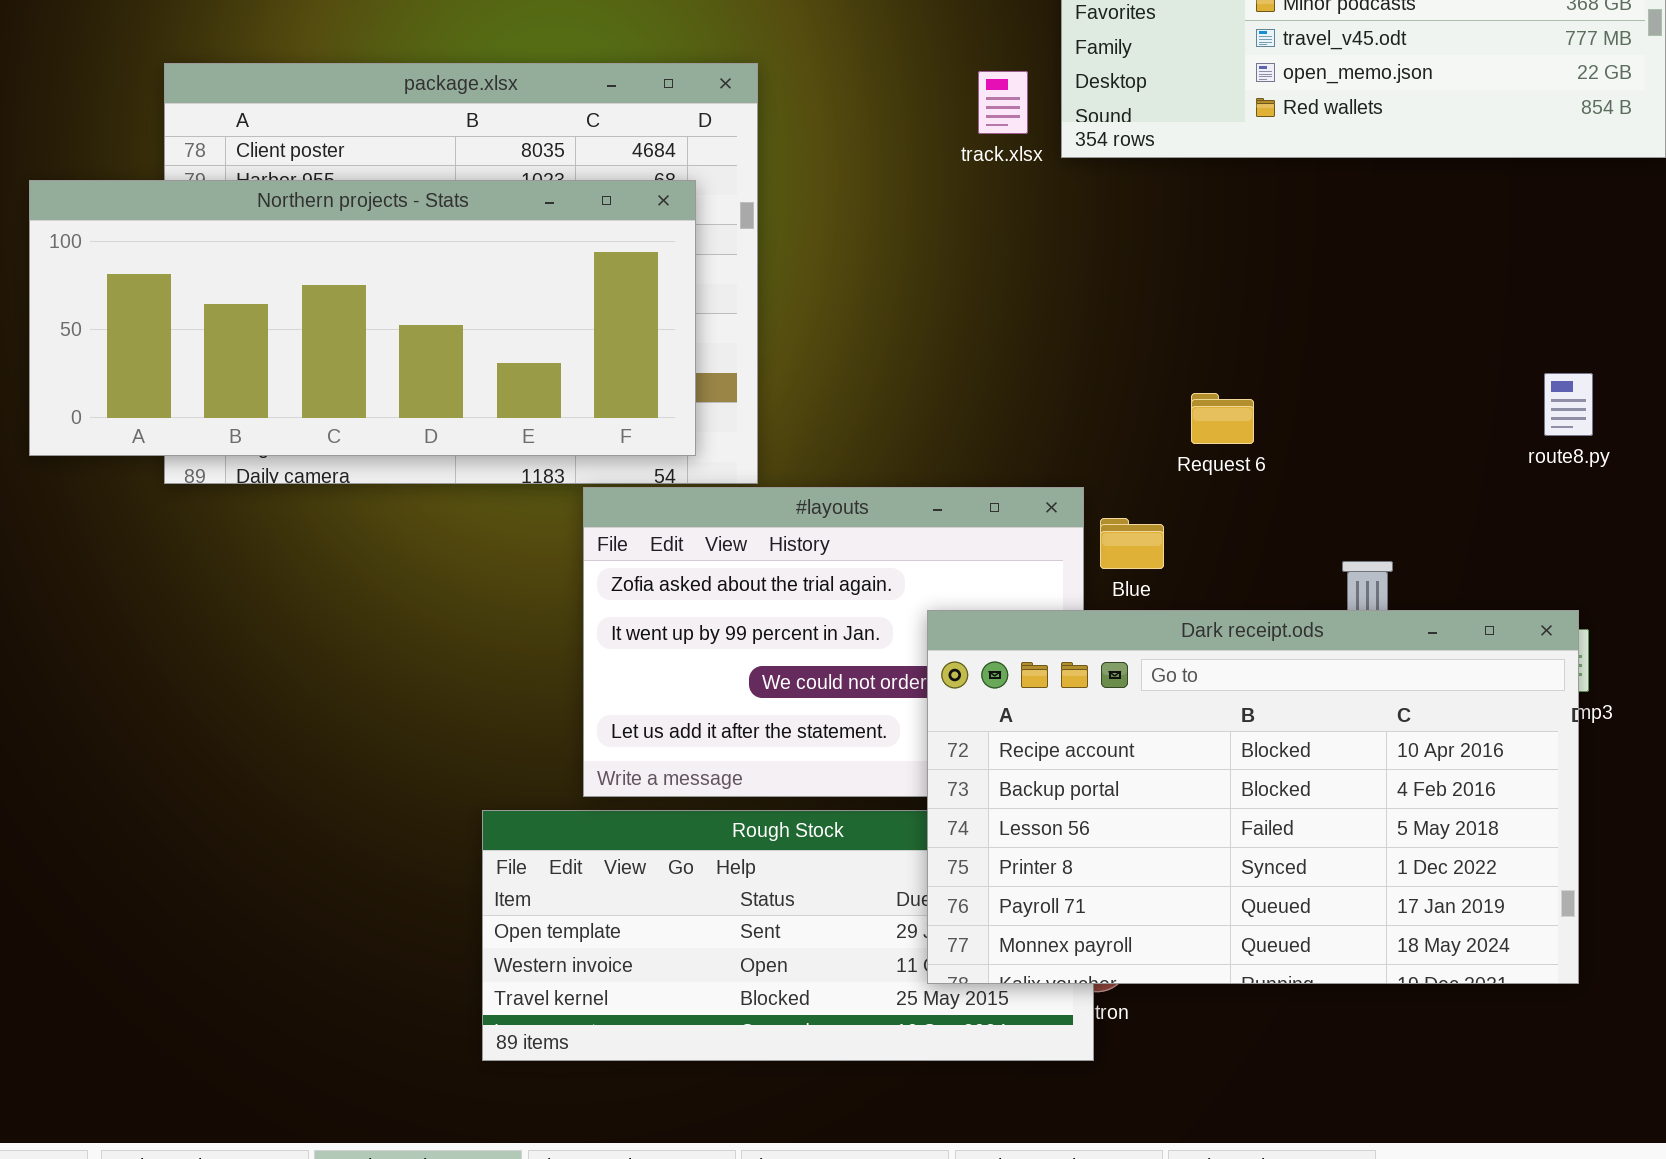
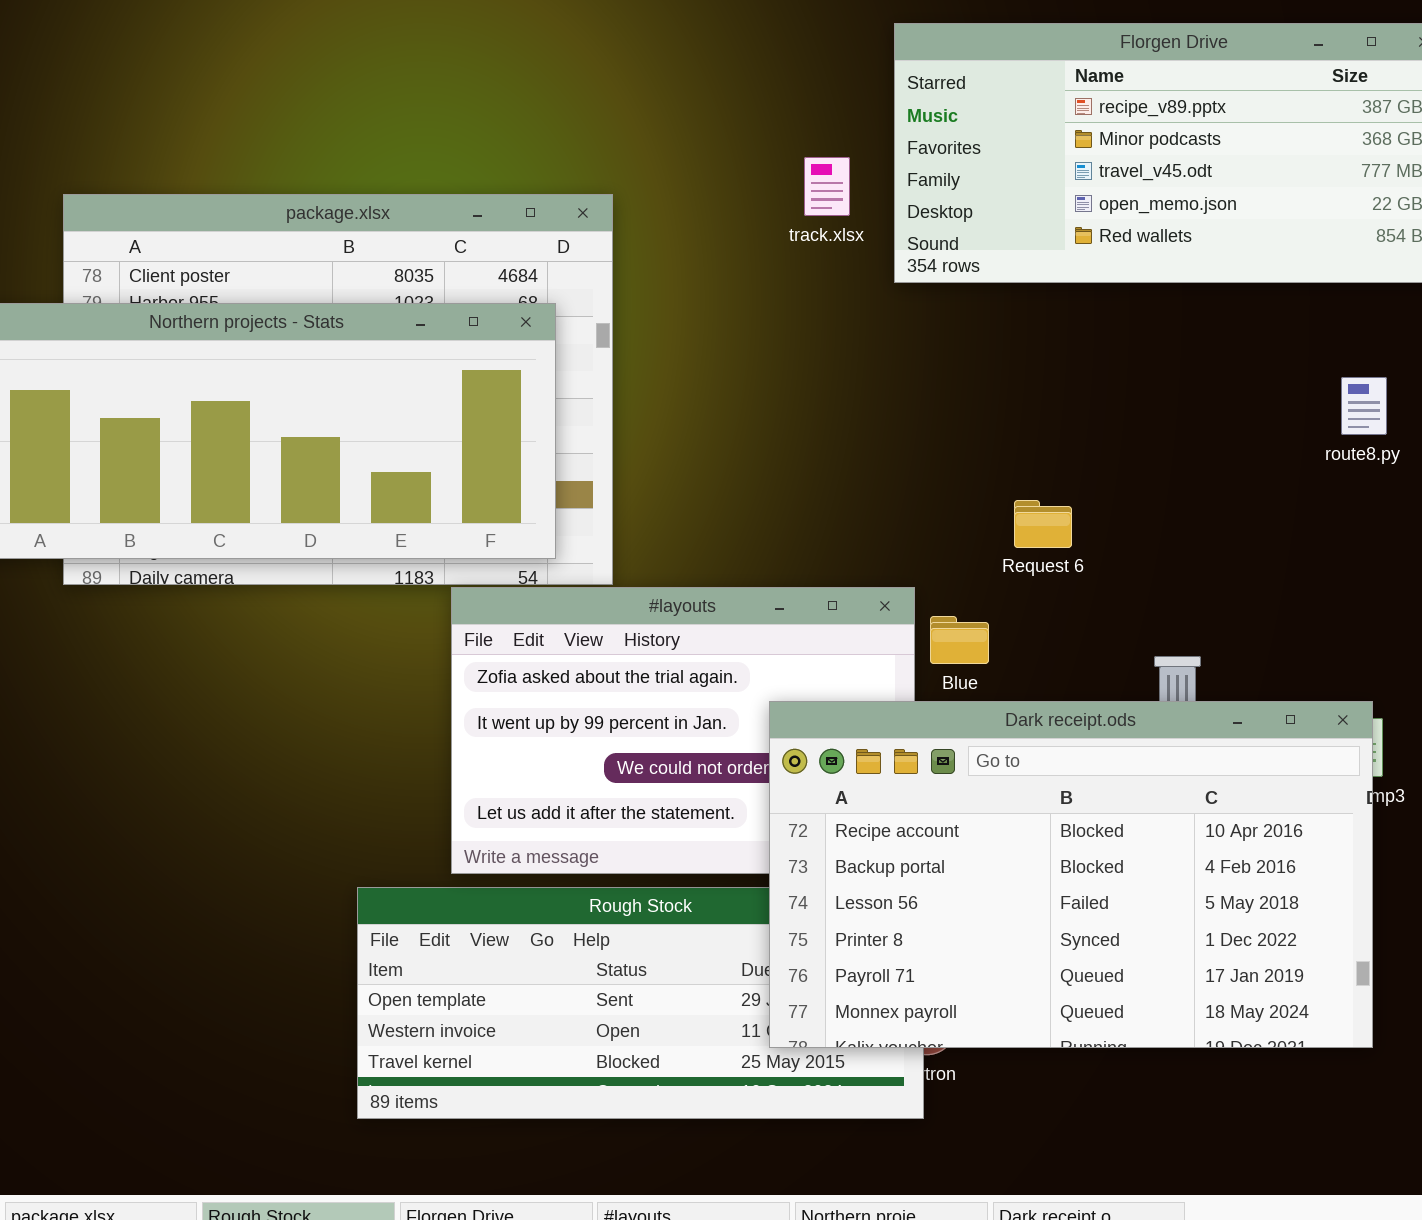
track.xlsx: [978,71,1028,134] -> [804,157,850,216], moved
route8.py: [1544,373,1593,436] -> [1341,377,1387,435], moved

